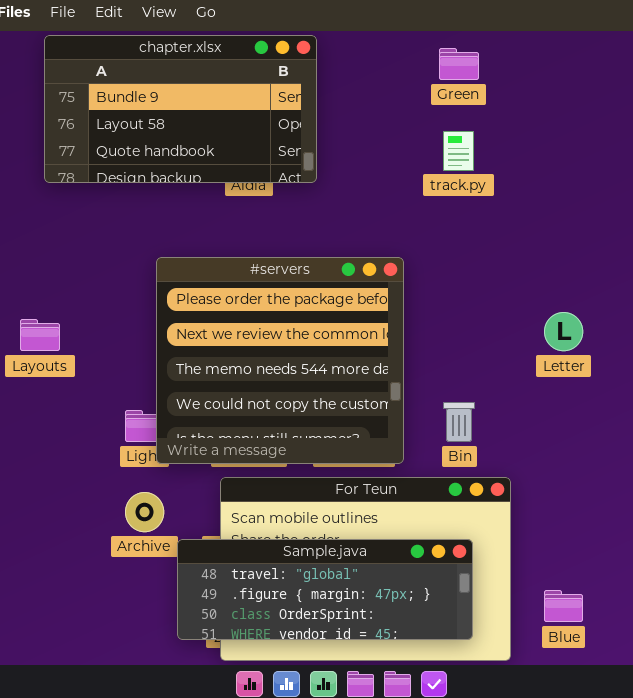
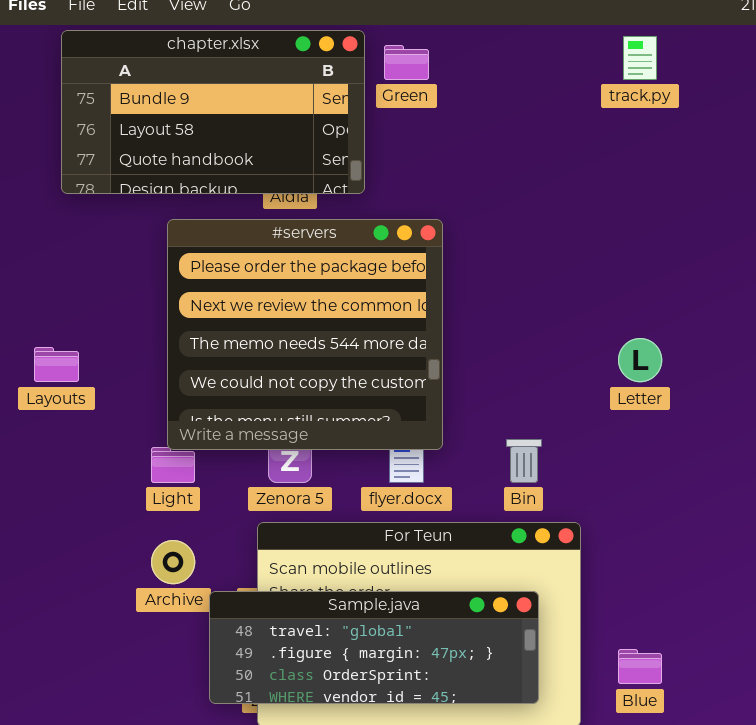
Green: [439,48,479,80] -> [384,45,429,80], moved
track.py: [443,131,474,171] -> [623,36,657,80], moved
#servers: [156,257,404,464] -> [167,219,443,450], moved

